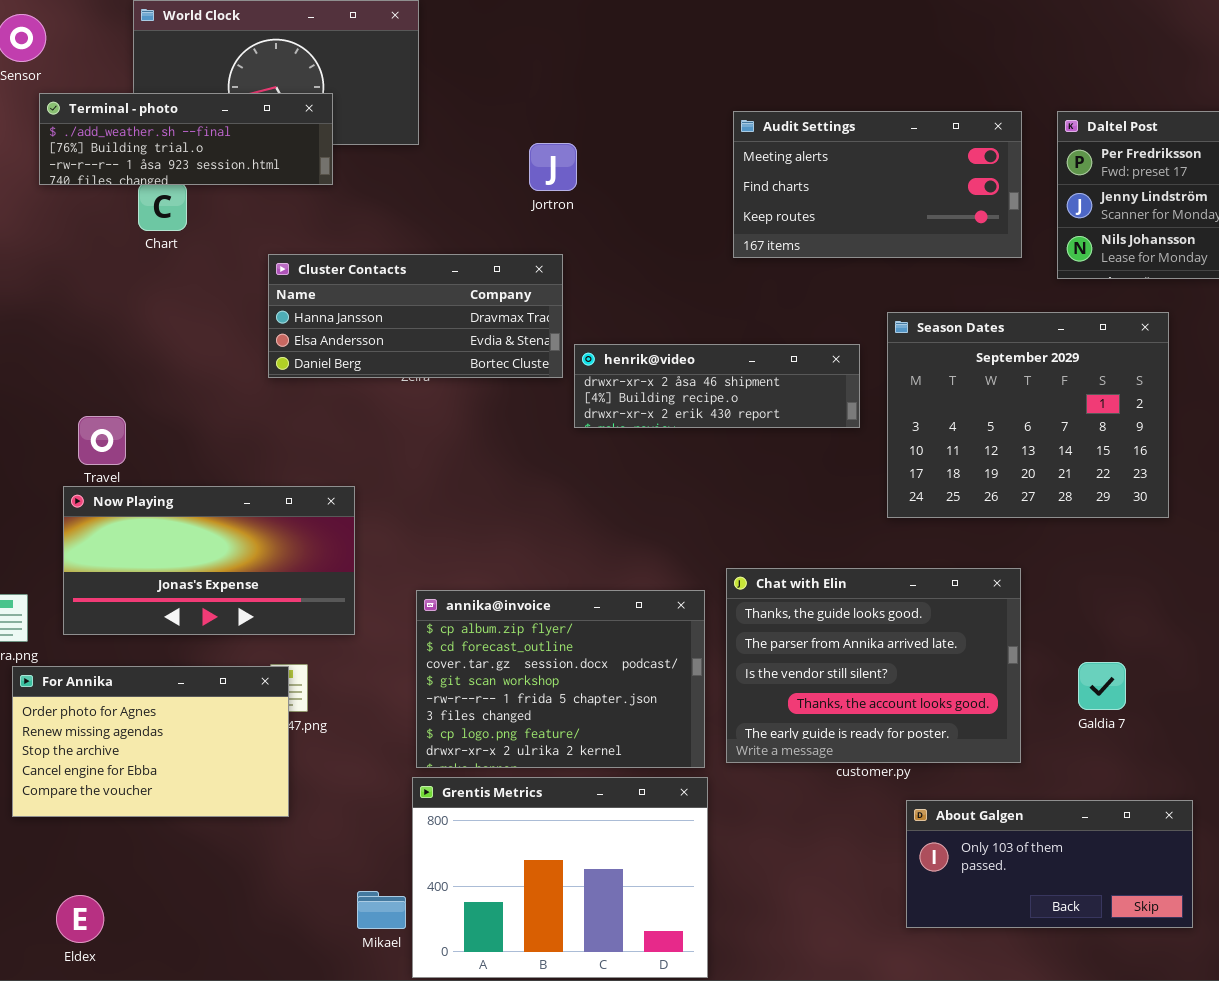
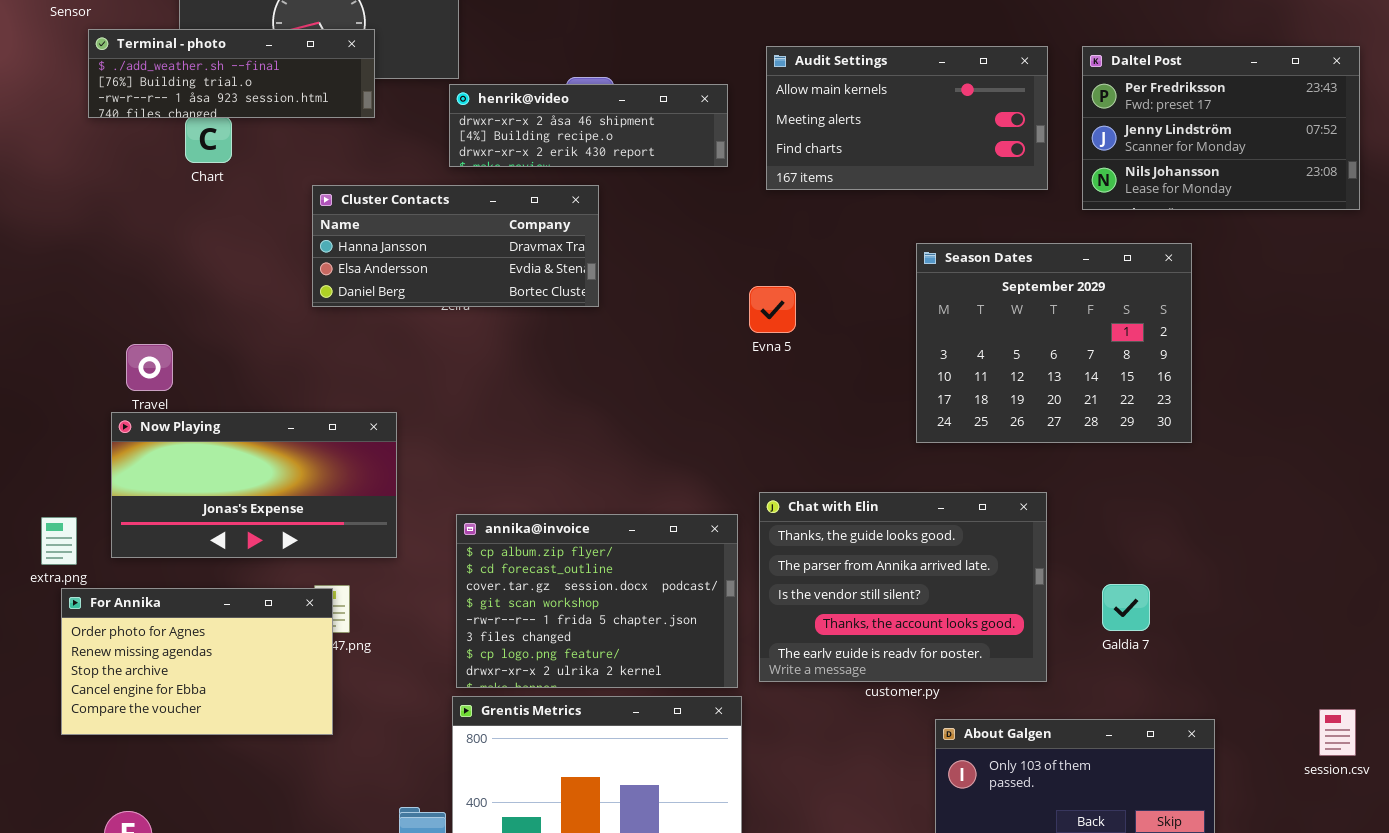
Audit Settings: [733,111,1022,258] -> [766,46,1048,190], scrolled up 1 row
henrik@video: [574,344,860,428] -> [449,84,728,167], moved

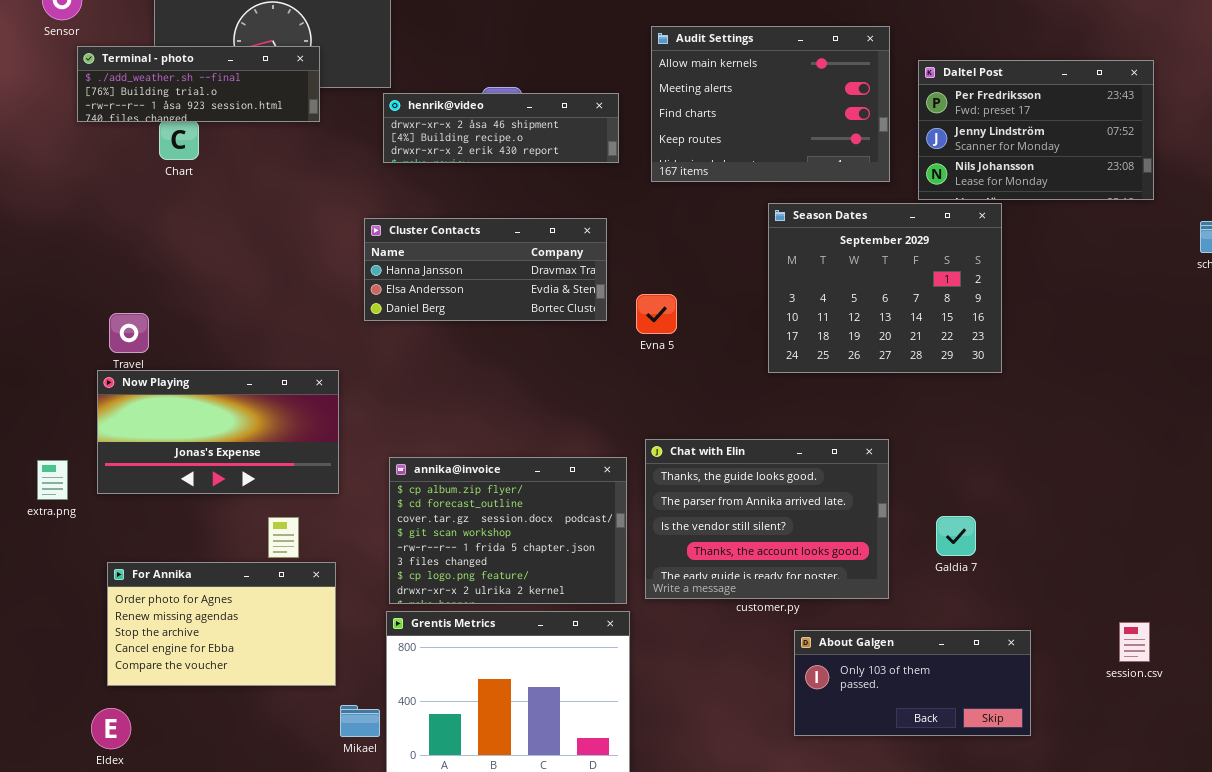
Audit Settings: [766,46,1048,190] -> [651,26,890,182], resized
Cluster Contacts: [312,185,599,307] -> [364,218,607,321], moved
Season Dates: [916,243,1192,443] -> [768,203,1002,373], moved
Evna 5: [749,286,796,333] -> [636,294,677,334], moved
For Annika: [61,588,333,735] -> [107,562,336,686], moved

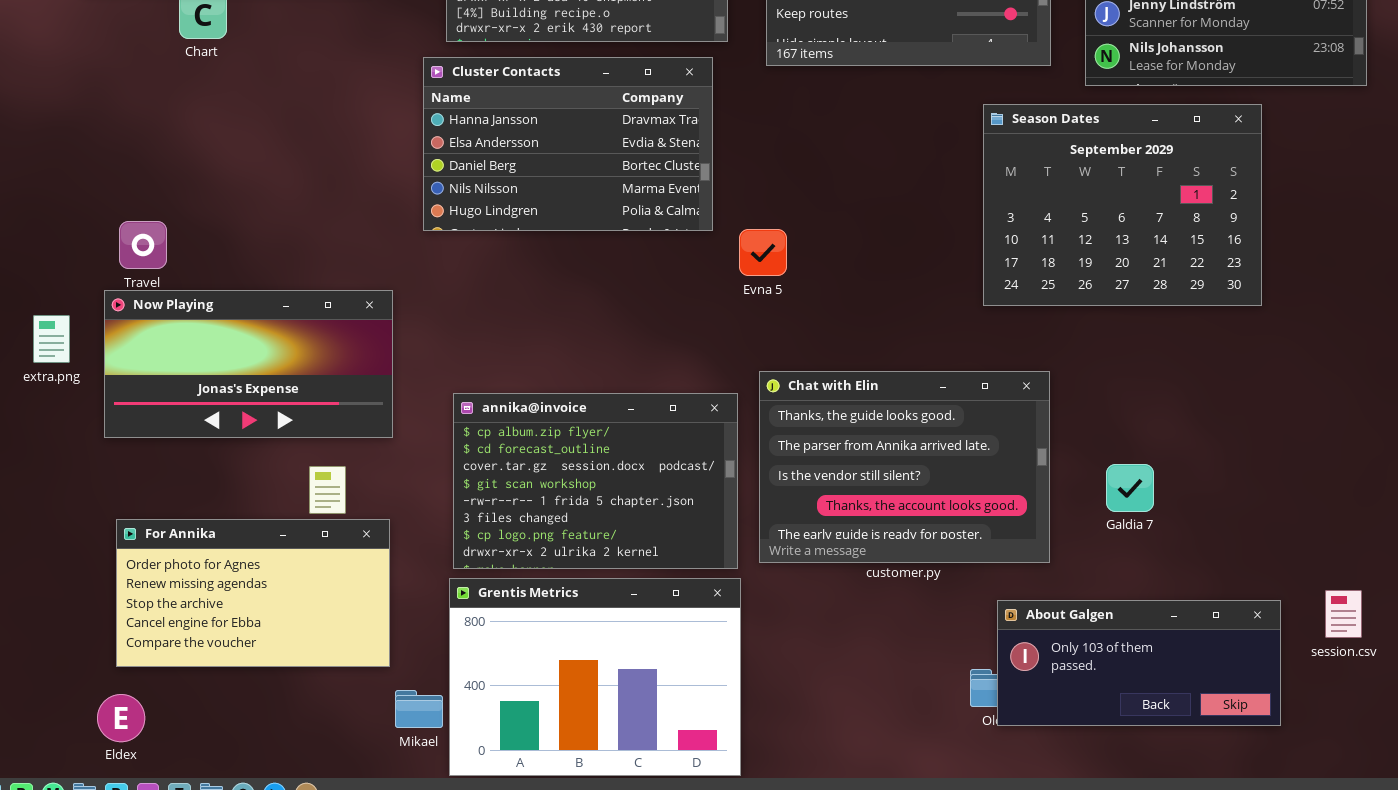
Season Dates: [768,203,1002,373] -> [983,104,1262,306], moved
Cluster Contacts: [364,218,607,321] -> [423,57,713,231], resized
Evna 5: [636,294,677,334] -> [739,229,787,276], moved
extra.png: [37,460,68,500] -> [33,315,70,363], moved
About Galgen: [794,630,1031,736] -> [997,600,1281,726], moved

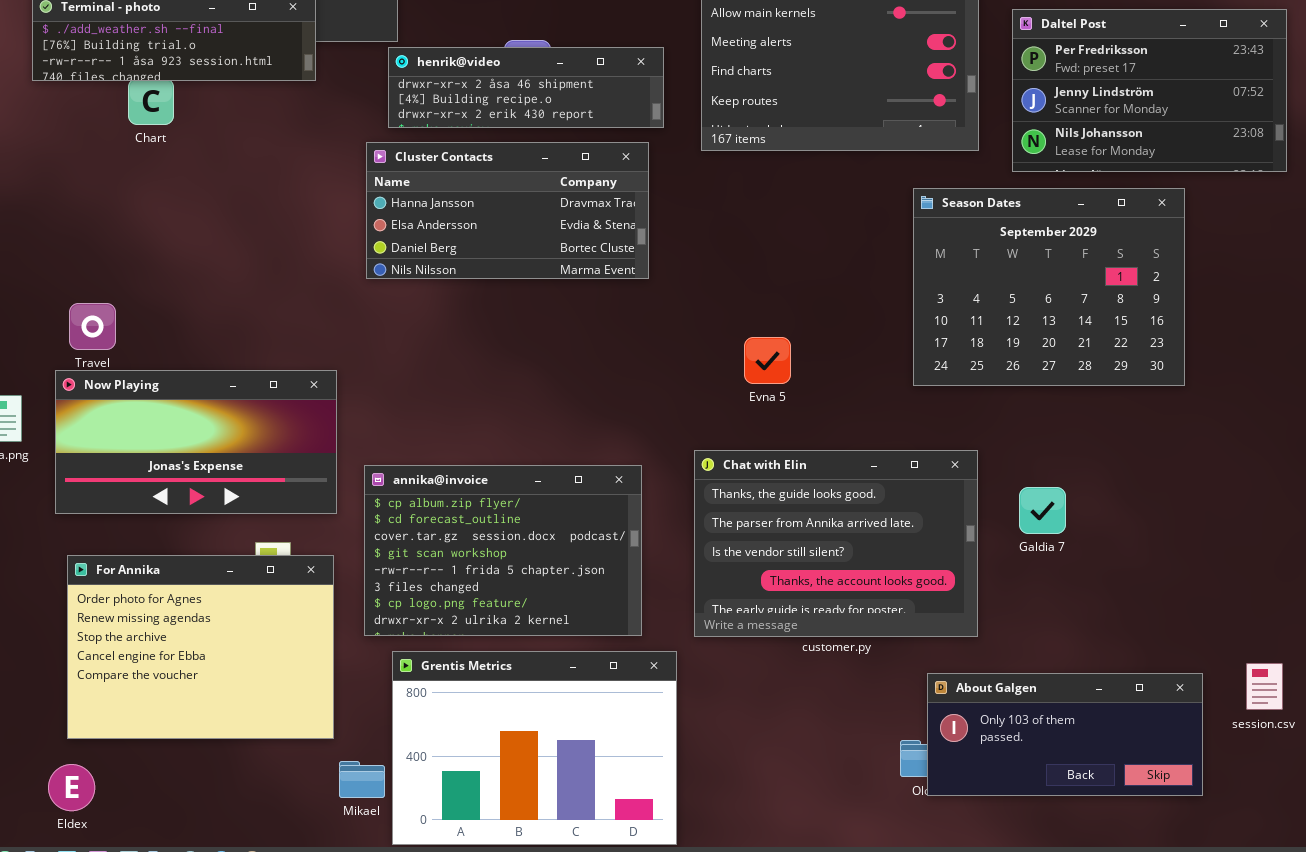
Cluster Contacts: [423,57,713,231] -> [366,142,649,279], resized
Evna 5: [739,229,787,276] -> [744,337,791,384], moved
annika@invoice: [453,393,738,569] -> [364,465,642,636], moved
Galdia 7: [1106,464,1154,512] -> [1019,487,1066,534], moved
For Annika: [116,519,390,667] -> [67,555,334,739], resized

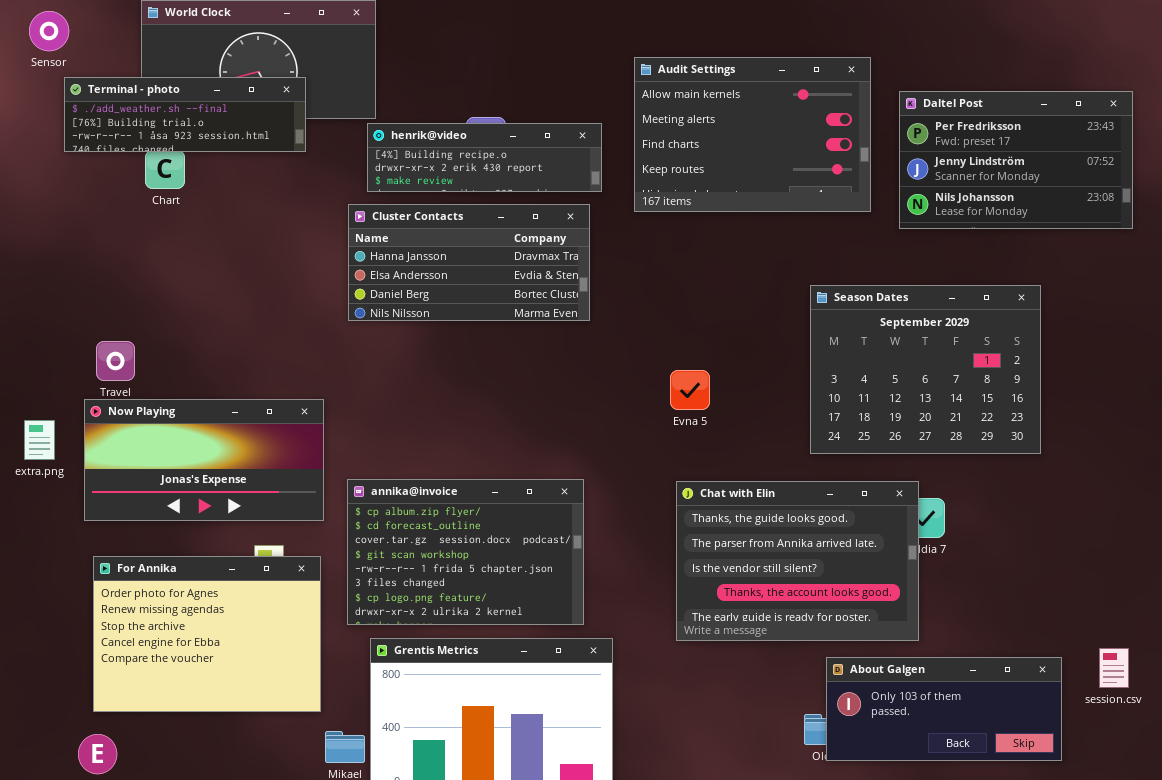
henrik@video: [388,47,664,128] -> [367,123,602,192], scrolled down 1 row
Season Dates: [913,188,1185,386] -> [810,285,1041,454], moved
Chat with Elin: [694,450,978,637] -> [676,481,919,641], moved

